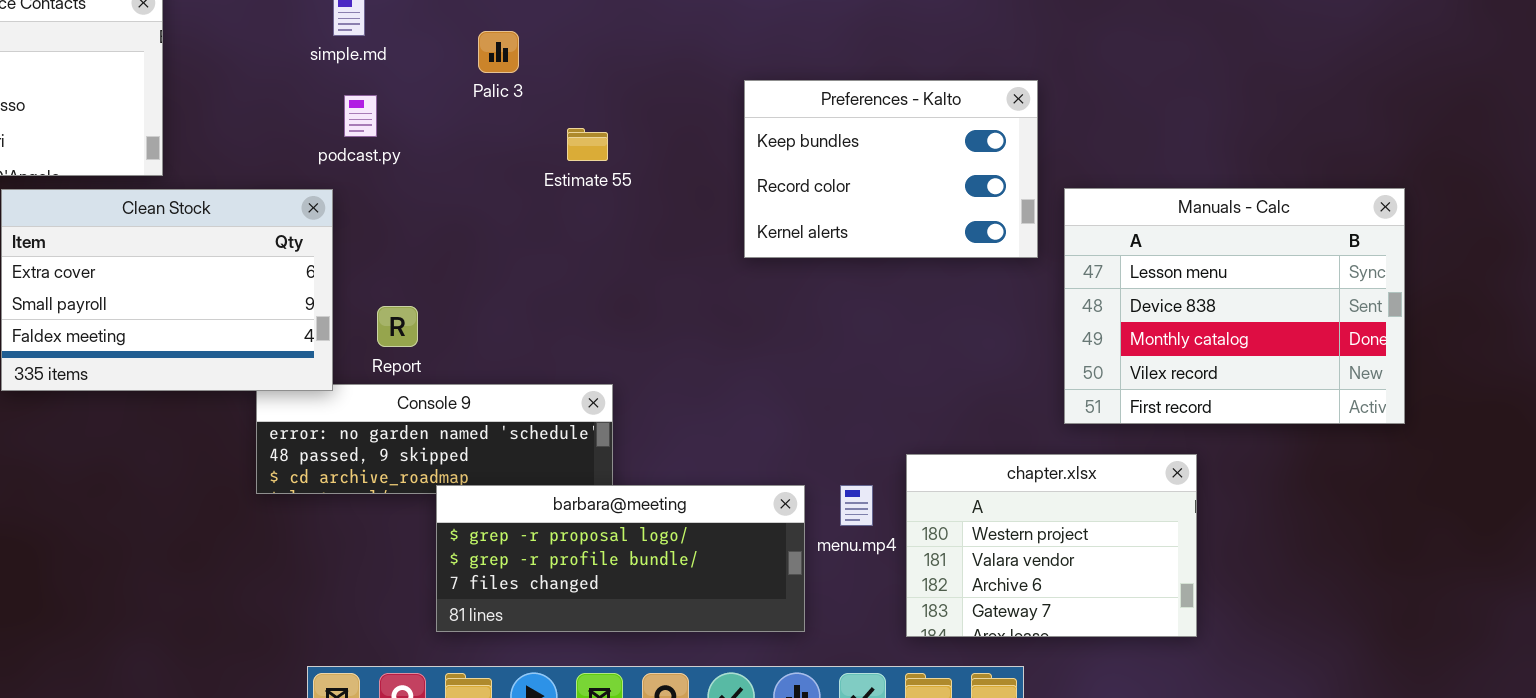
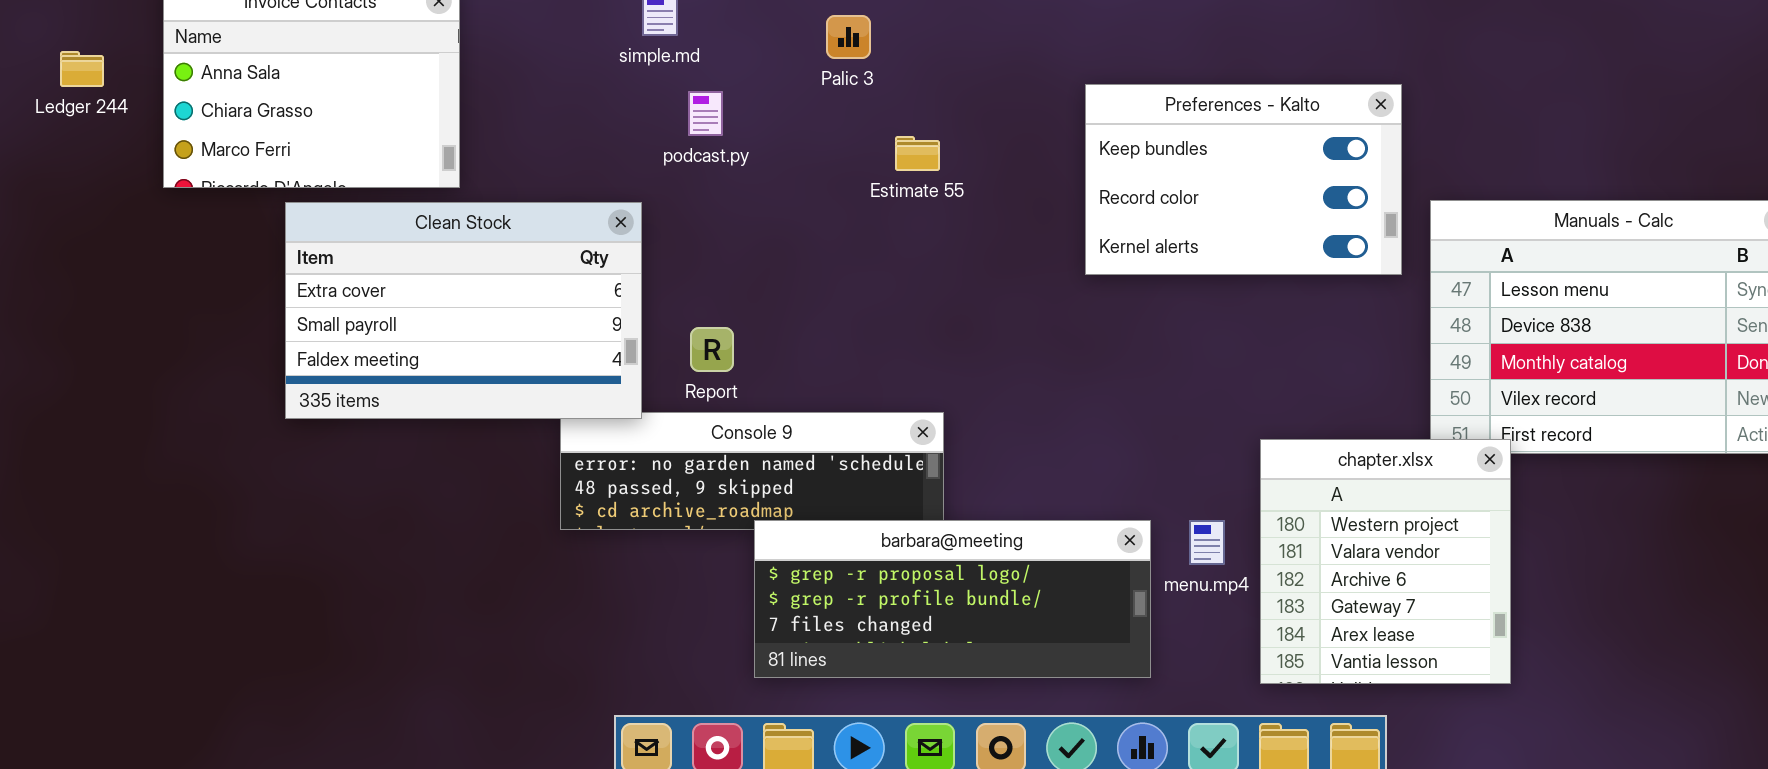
Palic 3: [478,31,519,73] -> [826,15,871,59], moved
podcast.py: [344,95,377,137] -> [688,91,723,136], moved
chapter.xlsx: [906,454,1197,637] -> [1260,439,1511,684], resized

